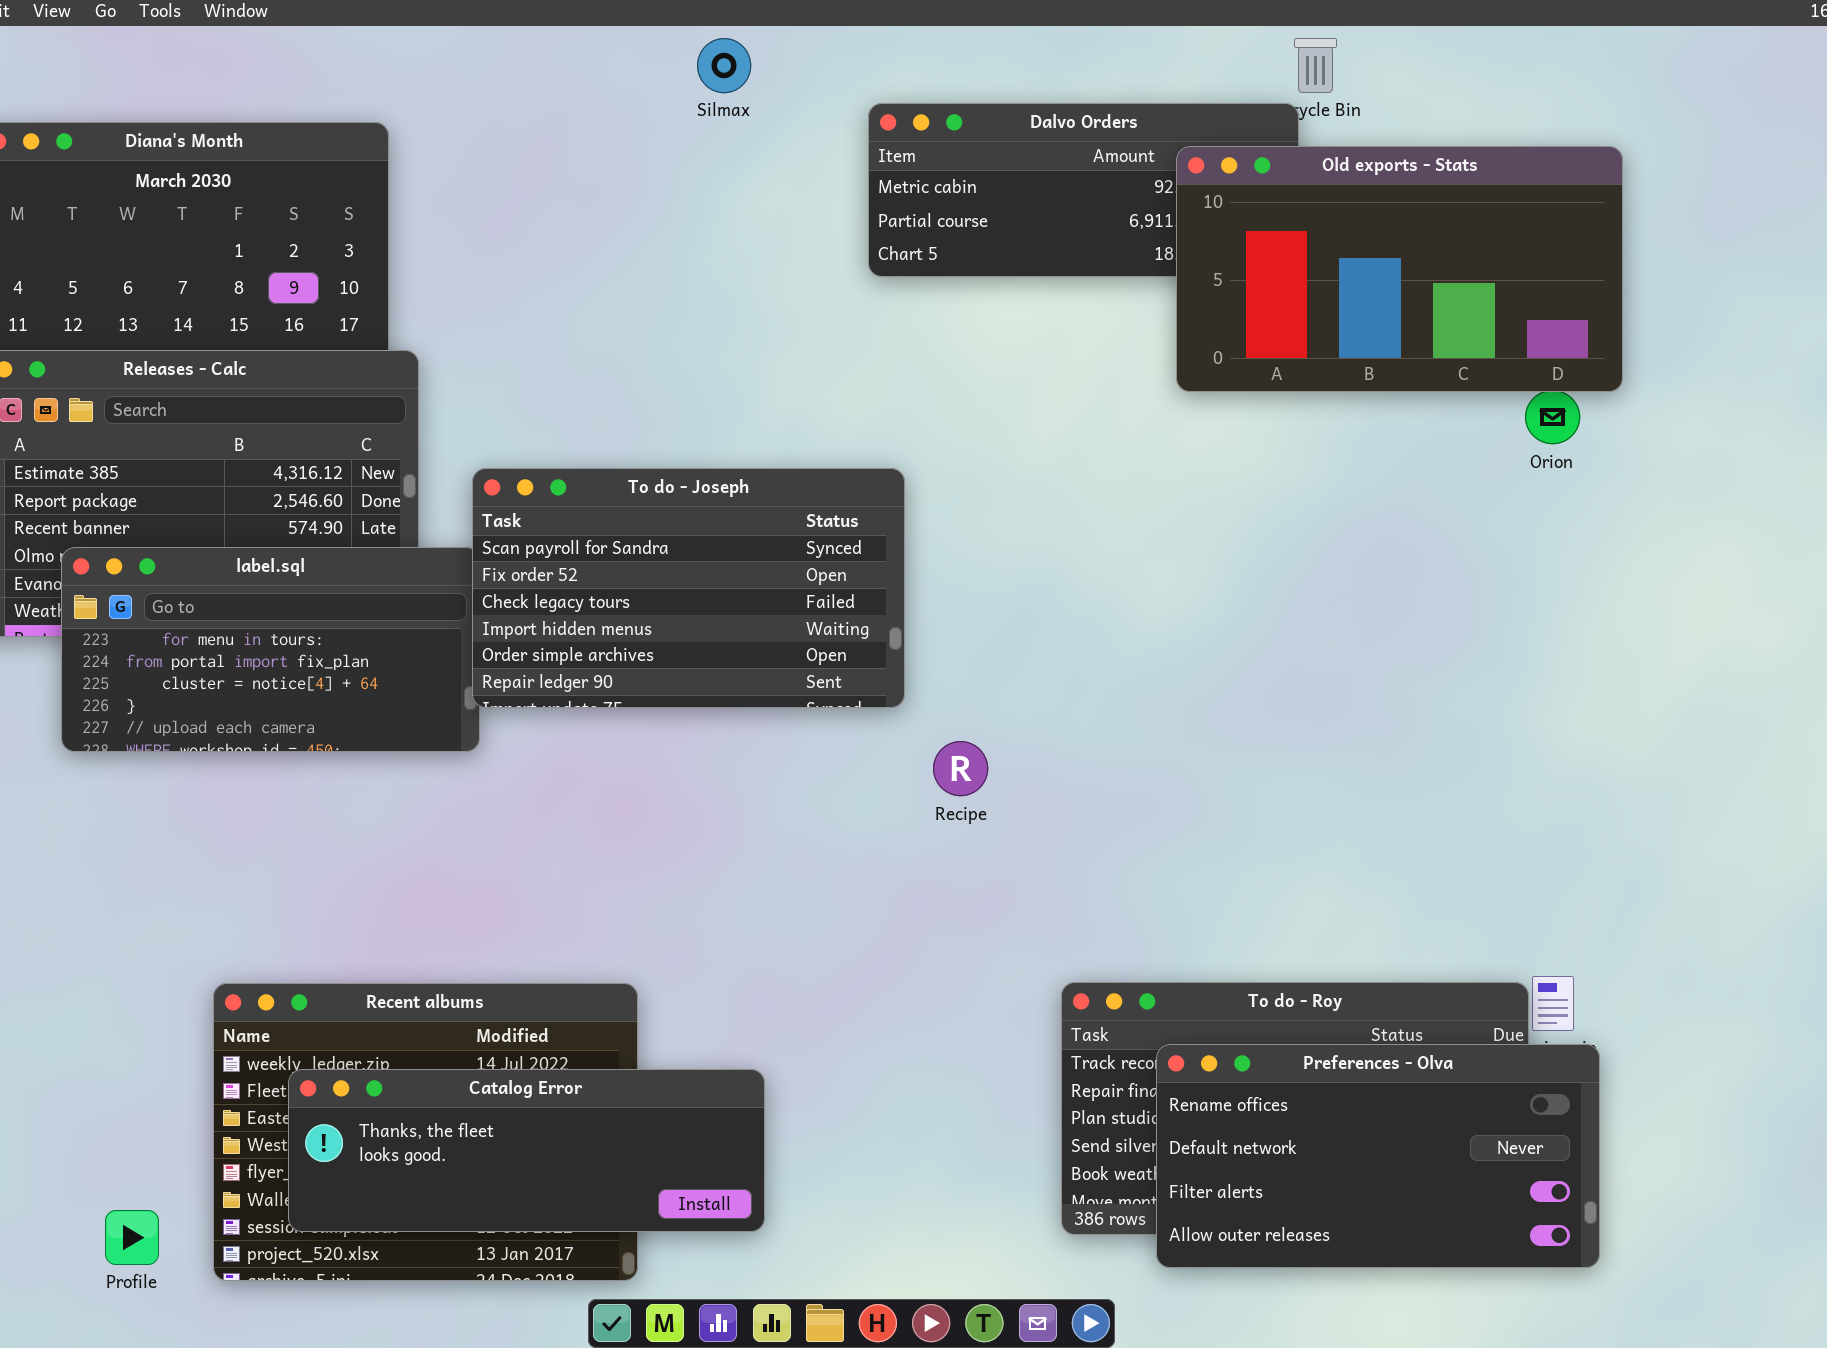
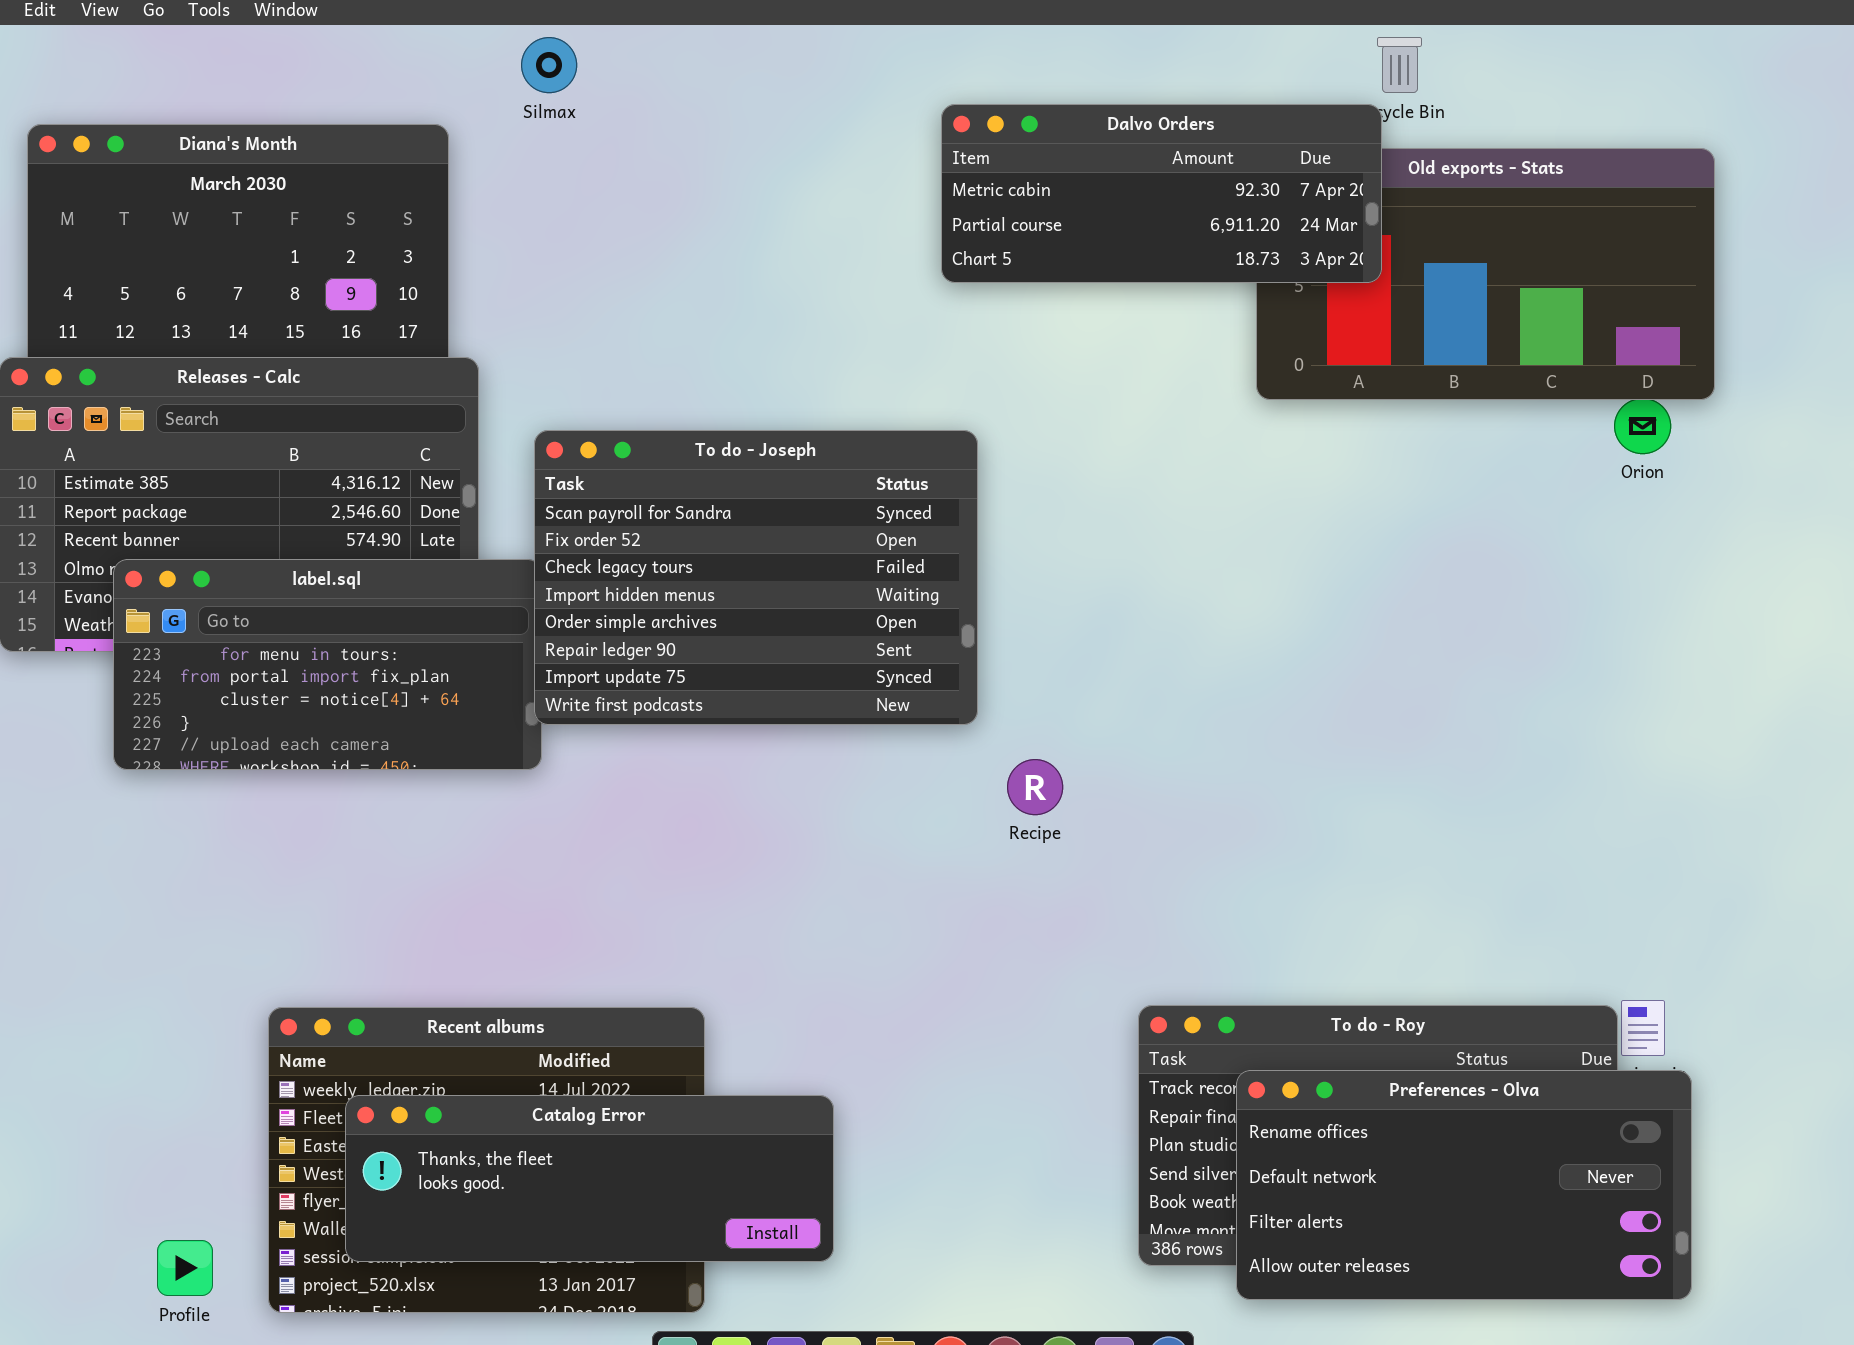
Silmax: [697,38,751,93] -> [521,37,577,93], moved
Dalvo Orders: [868,103,1299,277] -> [941,104,1382,283], raised
To do - Joseph: [472,468,905,708] -> [534,430,978,725], resized

